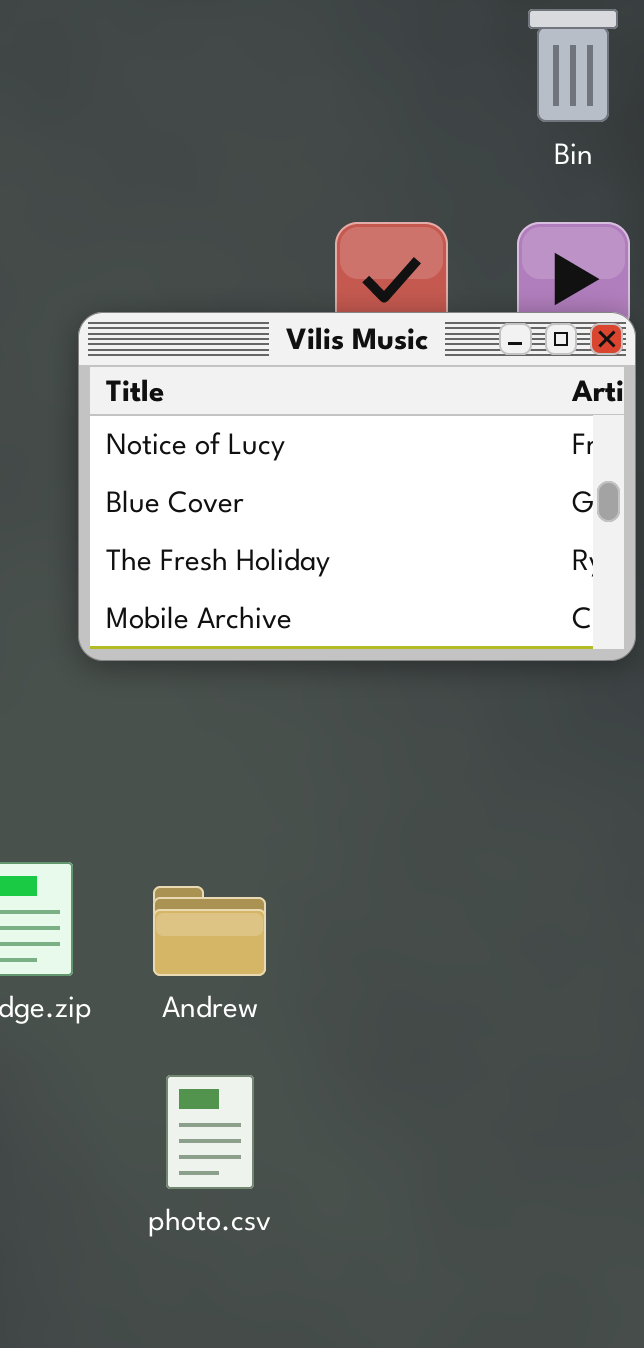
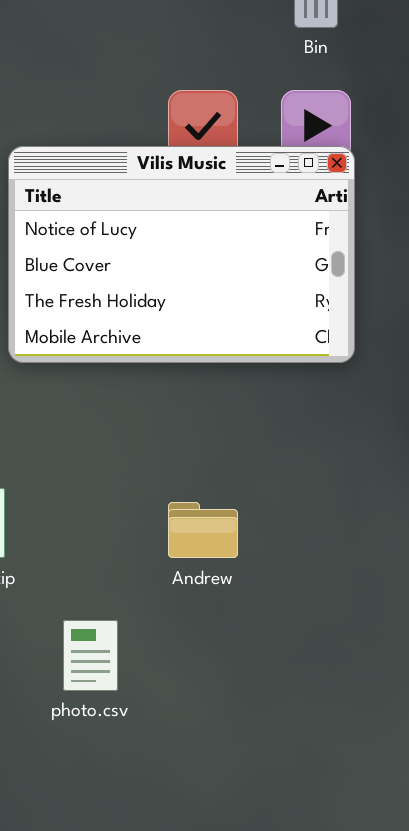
Andrew: [153,886,266,976] -> [168,502,238,558], moved

